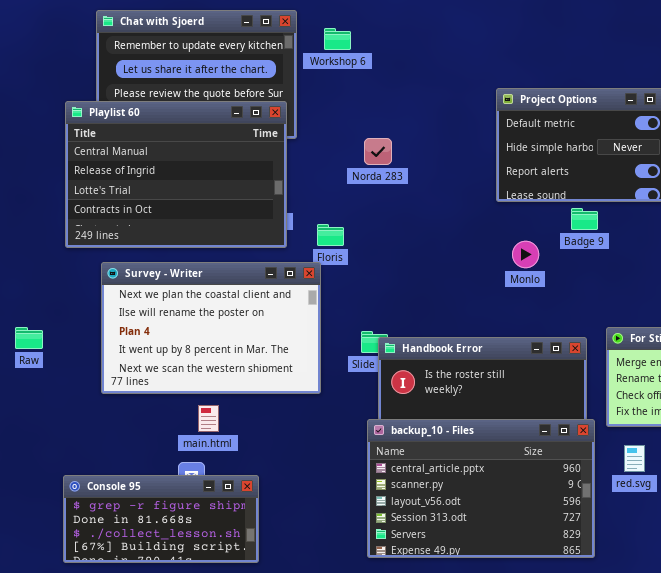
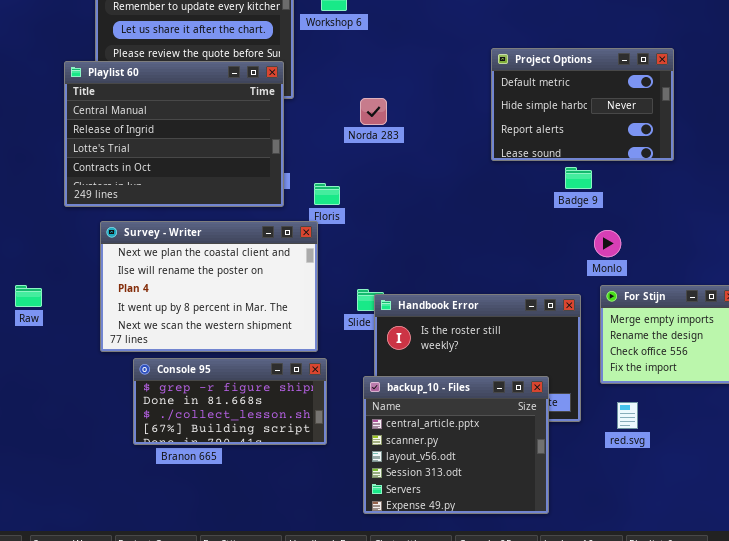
Monlo: [512,241,539,268] -> [594,230,621,257], moved
backup_10 - Files: [367,419,595,558] -> [363,376,549,514], resized
Console 95: [63,475,259,563] -> [133,358,327,445], moved

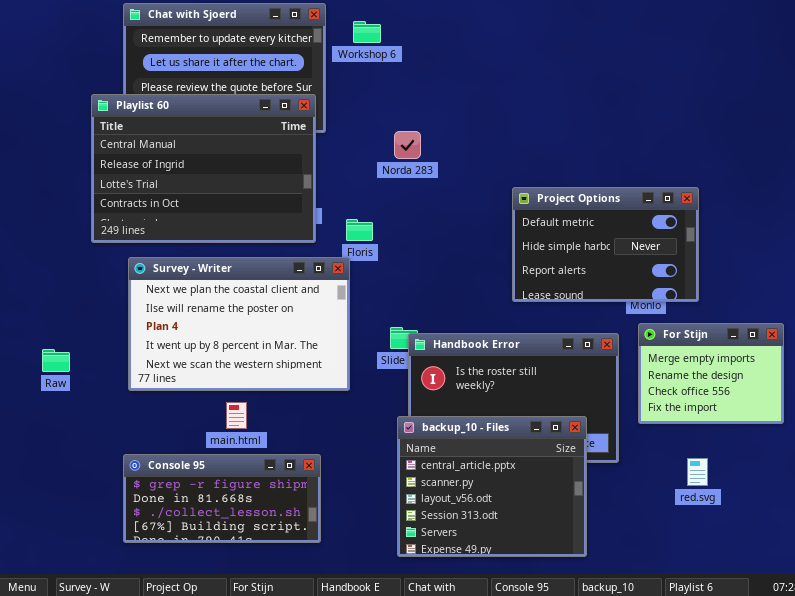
Project Options: [491,48,674,161] -> [512,187,699,302], moved
Raw: [15,285,42,307] -> [42,349,70,372], moved
Console 95: [133,358,327,445] -> [123,454,321,543], moved
red.svg: [617,402,638,429] -> [687,458,708,486], moved

